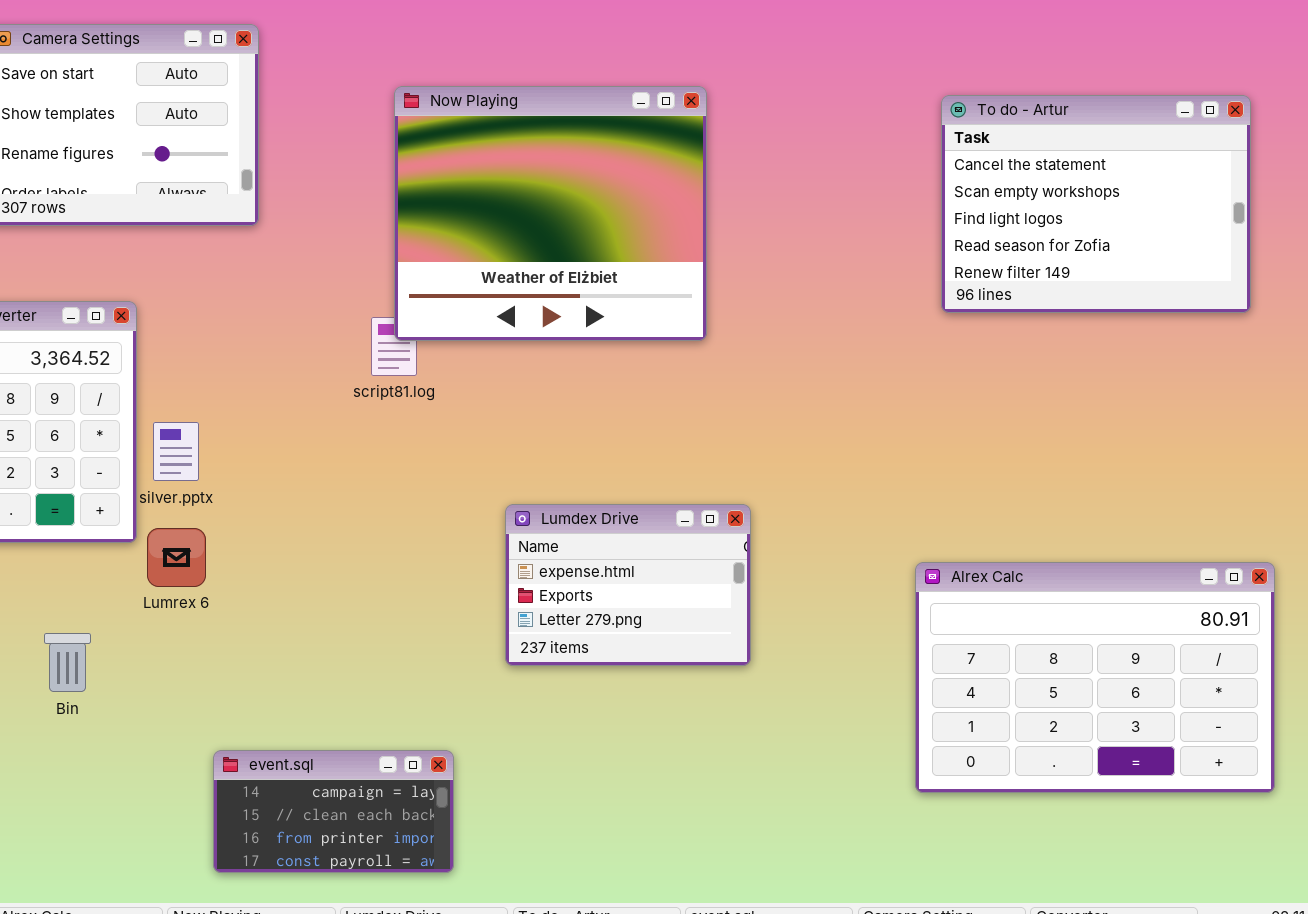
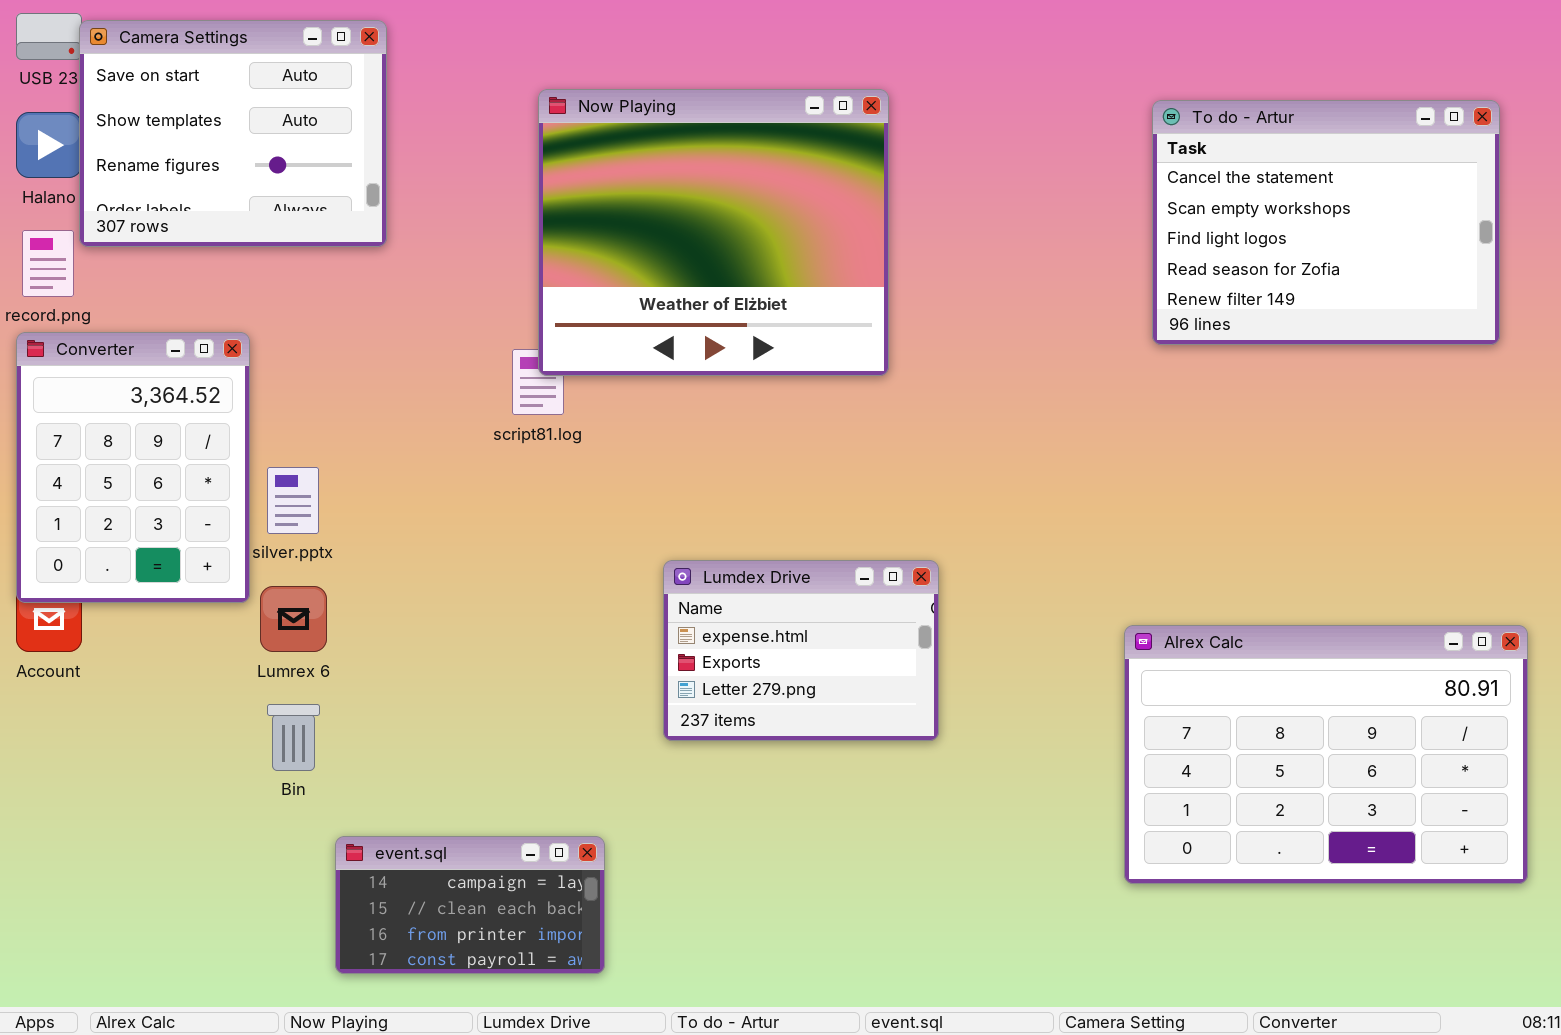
Bin: [44,633,91,692] -> [267,704,320,771], moved

